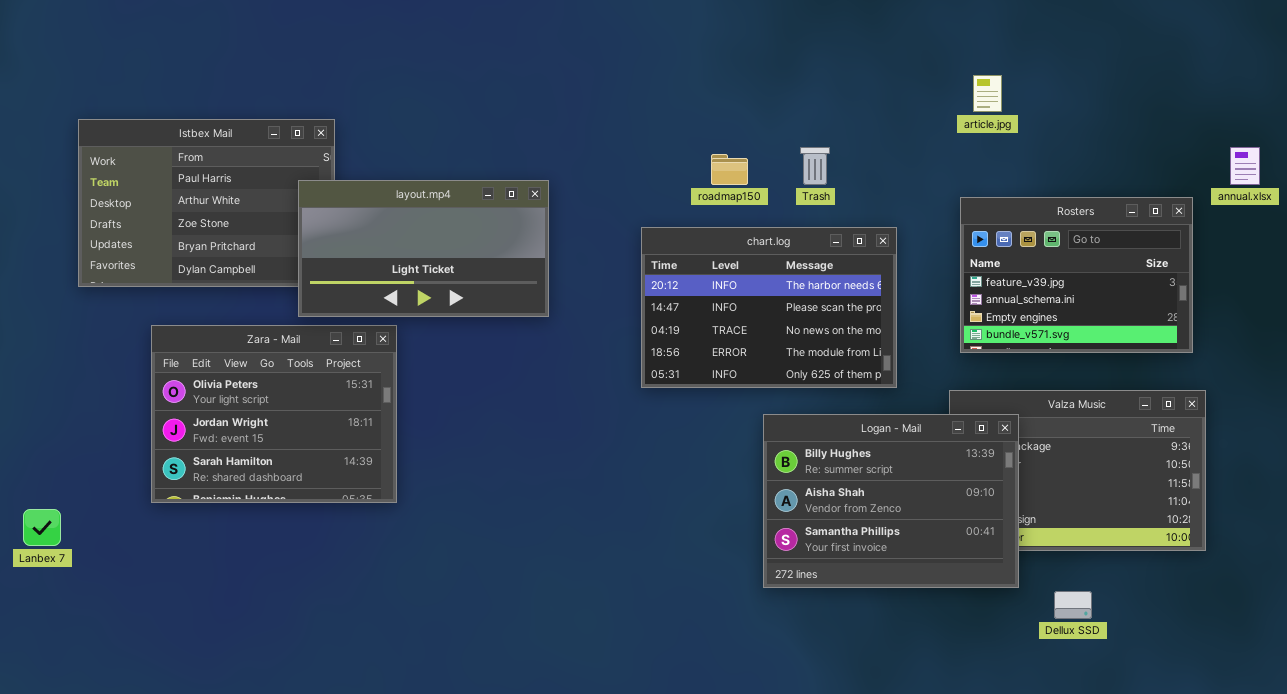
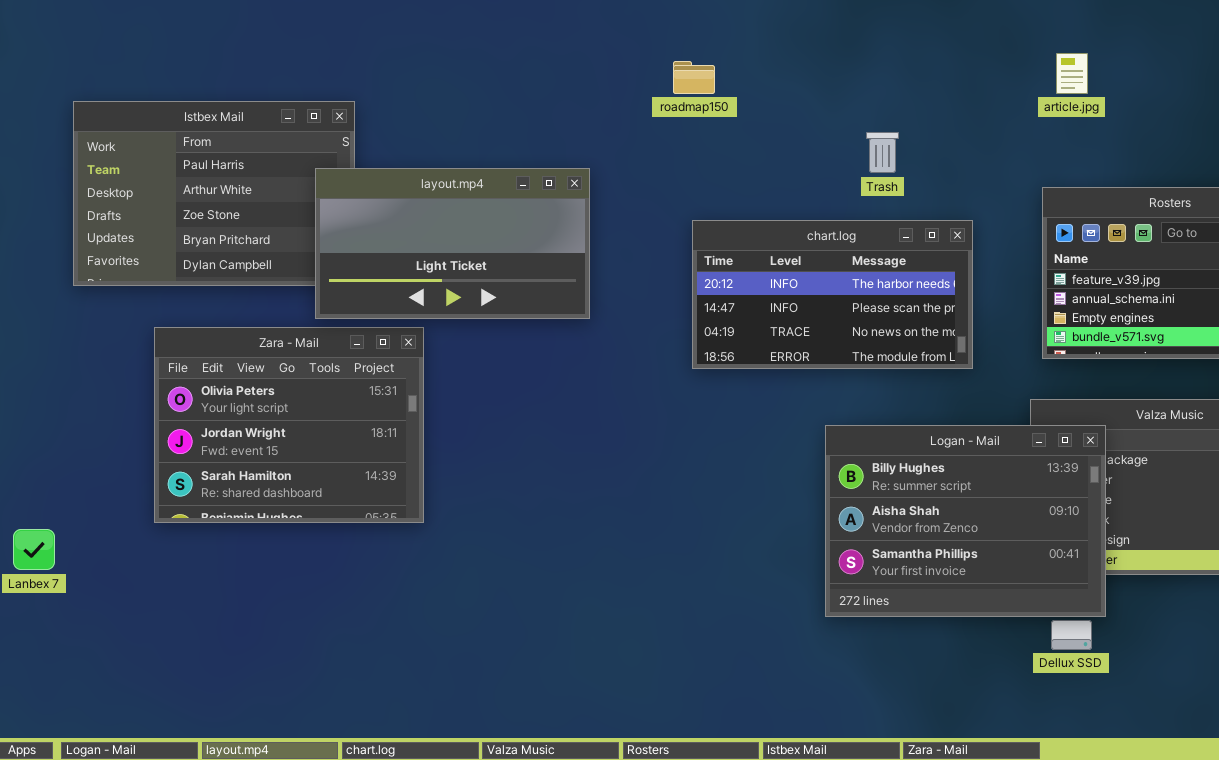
roadmap150: [711,154,748,185] -> [673,61,715,94], moved
chart.log: [641,227,897,388] -> [692,220,973,369], resized
Dellux SSD: [1054,591,1092,619] -> [1051,620,1092,650], moved

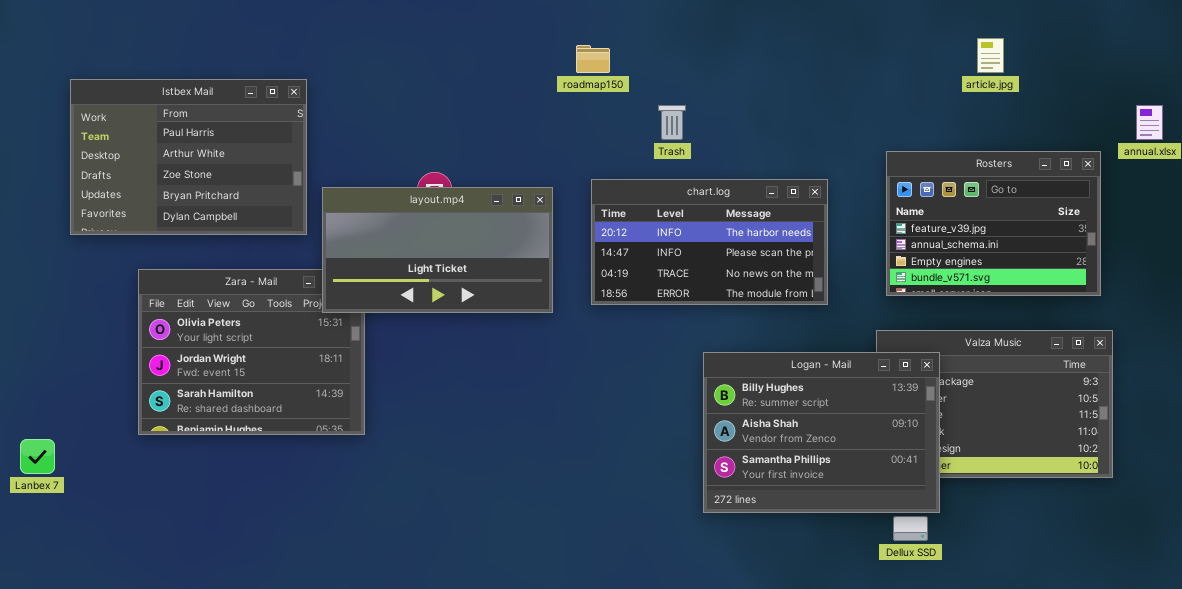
article.jpg: [1056,53,1088,94] -> [977,38,1004,73], moved
Trash: [866,132,899,173] -> [658,105,686,140], moved
layout.mp4: [315,168,590,319] -> [322,187,553,313], moved

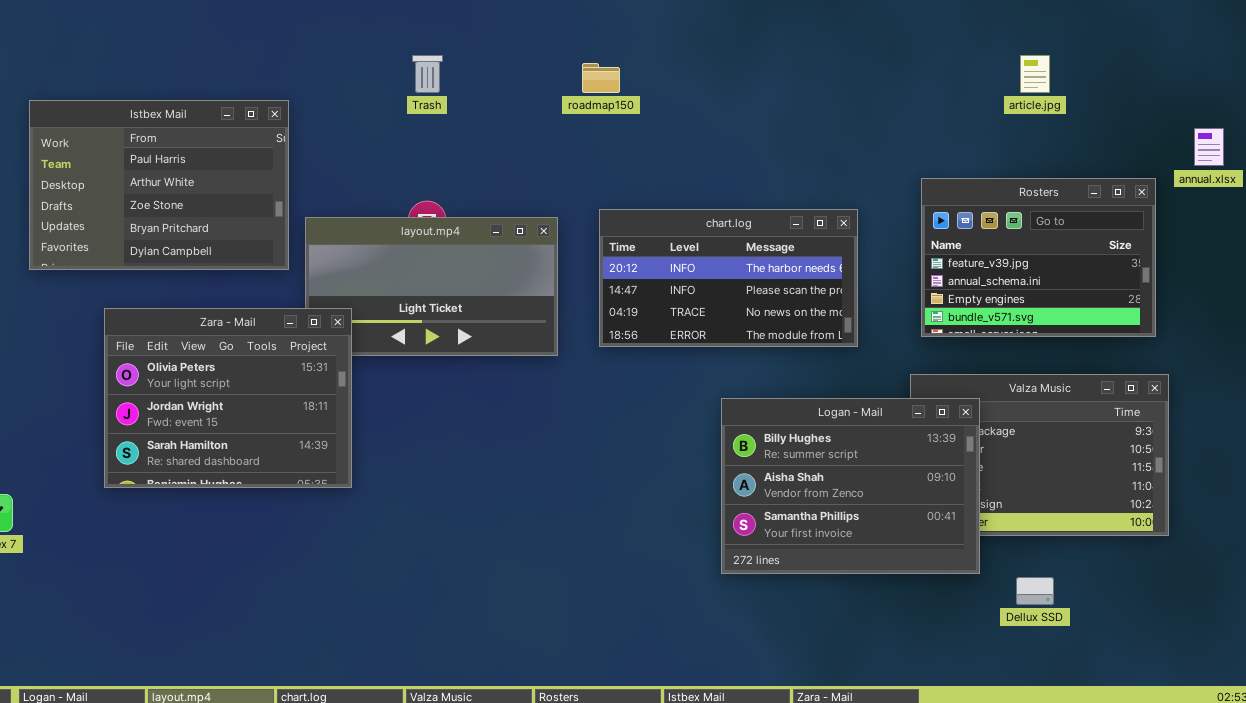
Trash: [658,105,686,140] -> [412,55,443,93], moved
Zara - Mail: [138,269,365,435] -> [104,308,352,488], raised
Dellux SSD: [893,516,928,541] -> [1016,577,1054,605], moved

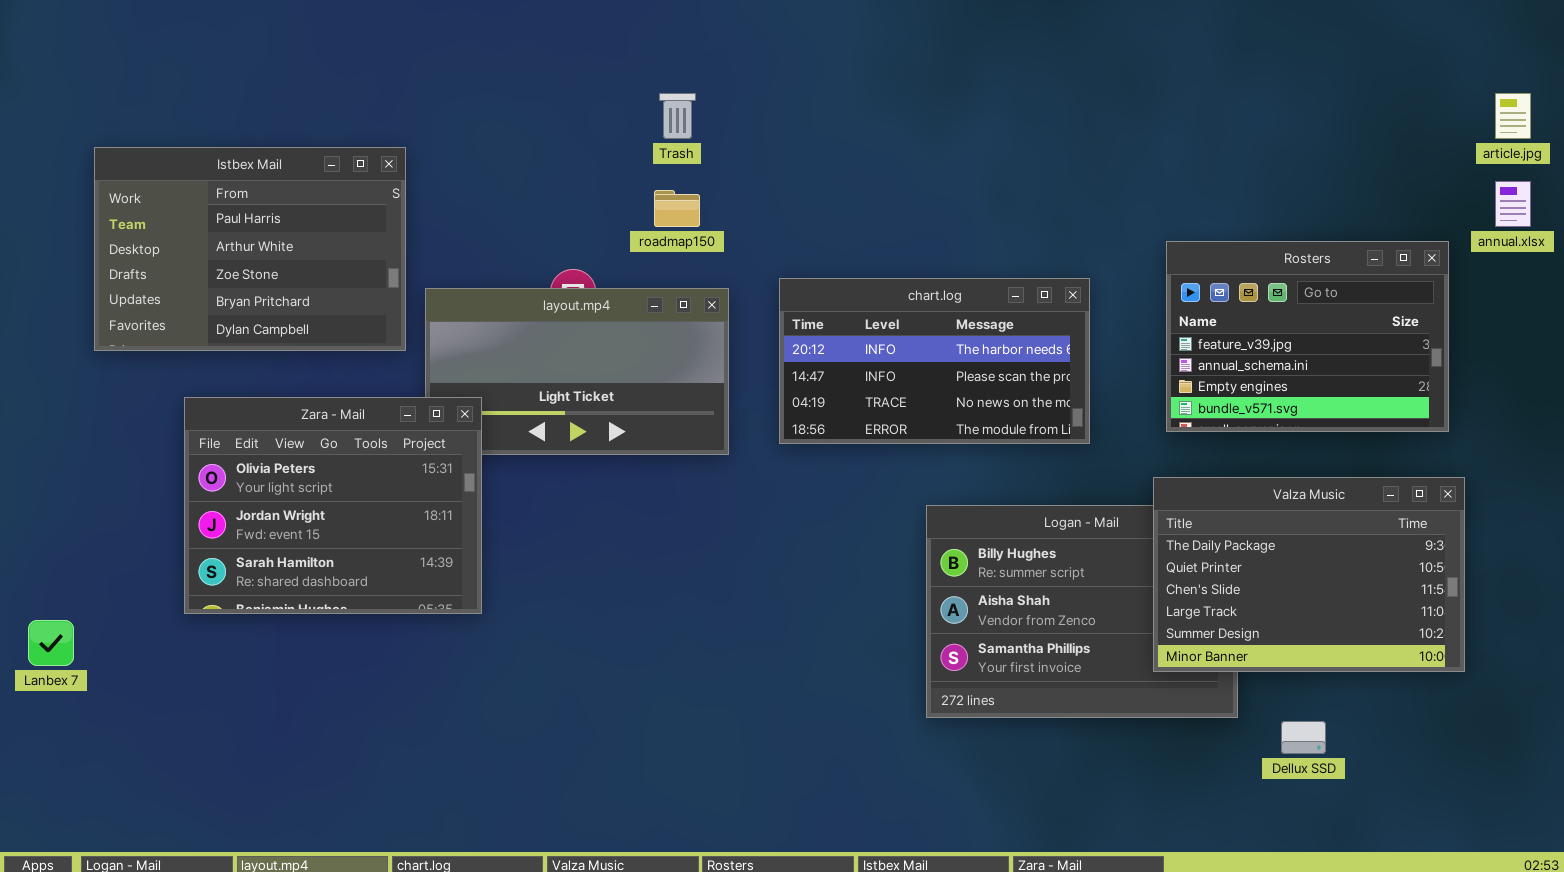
Trash: [412,55,443,93] -> [659,93,696,139], moved
article.jpg: [1020,55,1050,93] -> [1495,93,1531,139], moved
roadmap150: [582,63,620,93] -> [654,190,700,227], moved
Valza Music: [910,374,1169,536] -> [1153,477,1465,672], raised

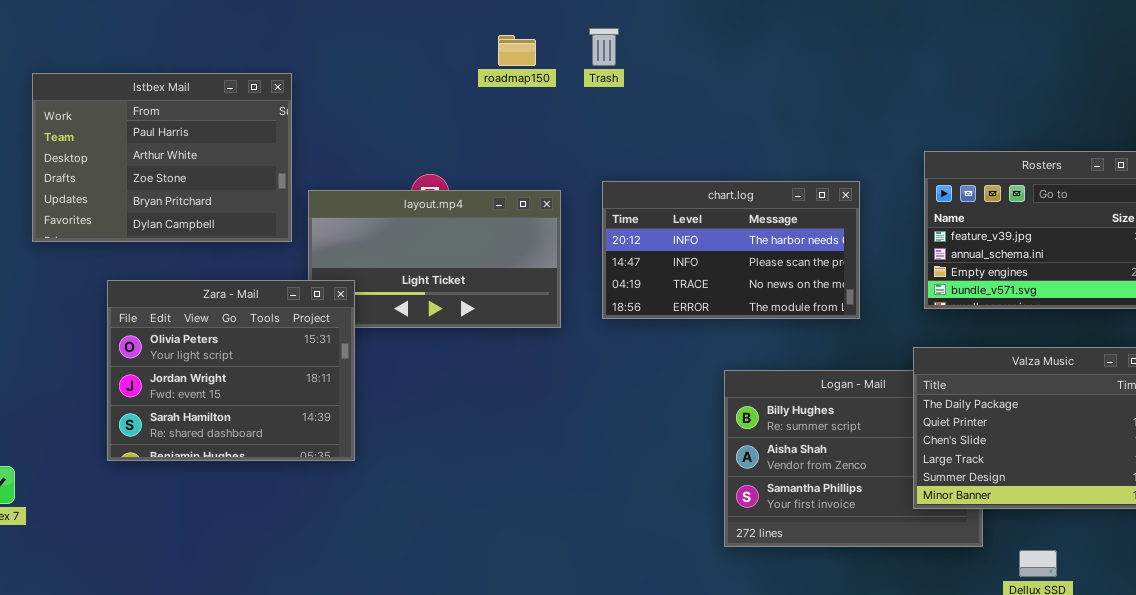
Trash: [659,93,696,139] -> [589,28,619,66], moved
roadmap150: [654,190,700,227] -> [498,35,536,66], moved

